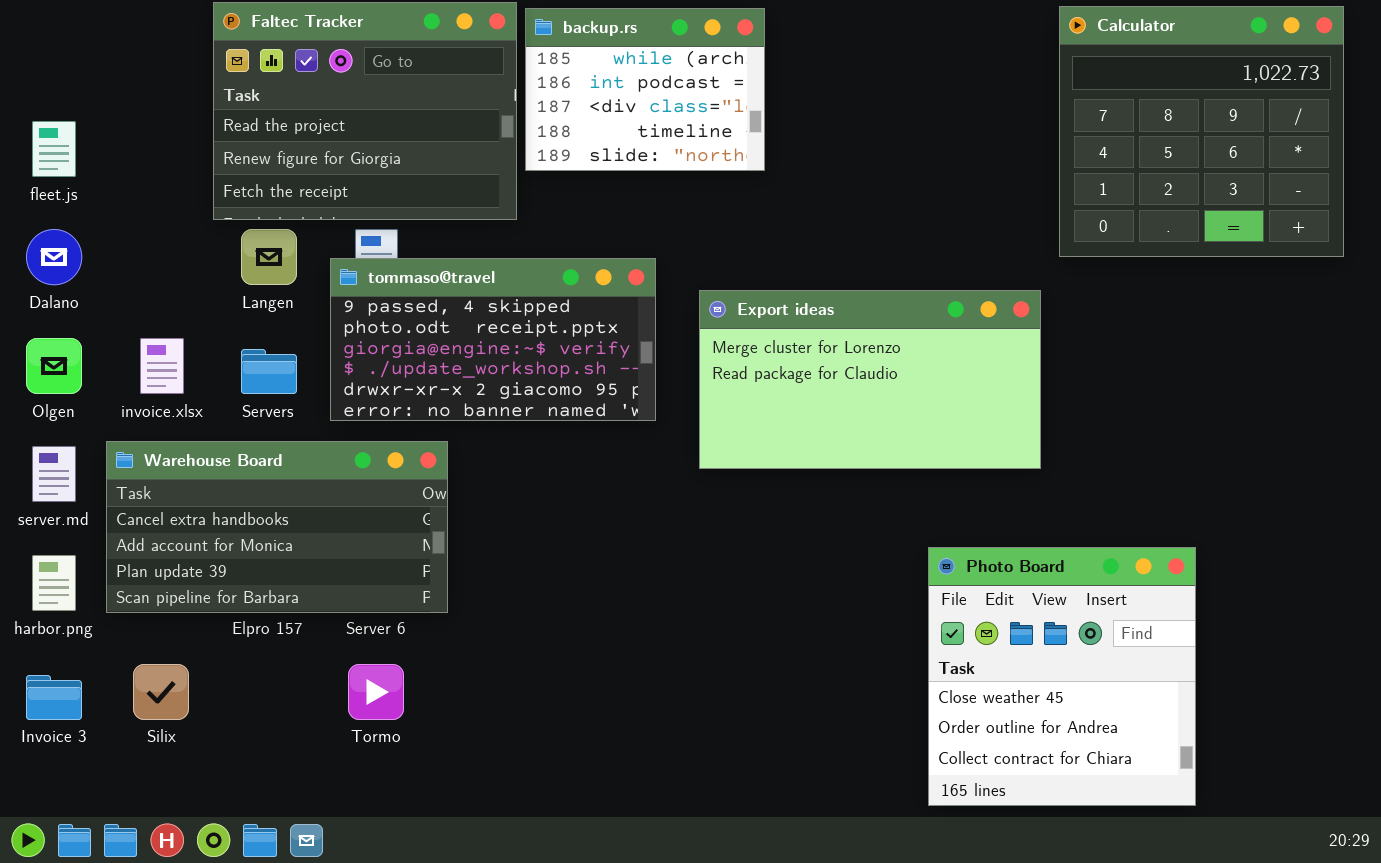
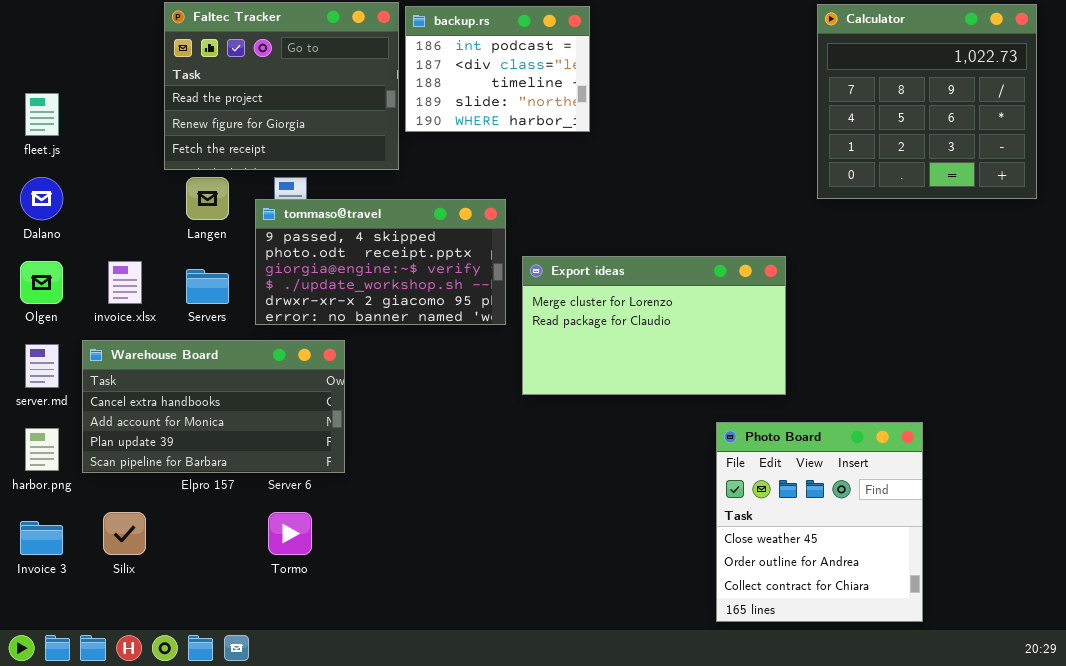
backup.rs: [525,8,765,171] -> [405,6,590,132], scrolled down 1 row
Export ideas: [699,290,1041,469] -> [522,256,786,395], moved

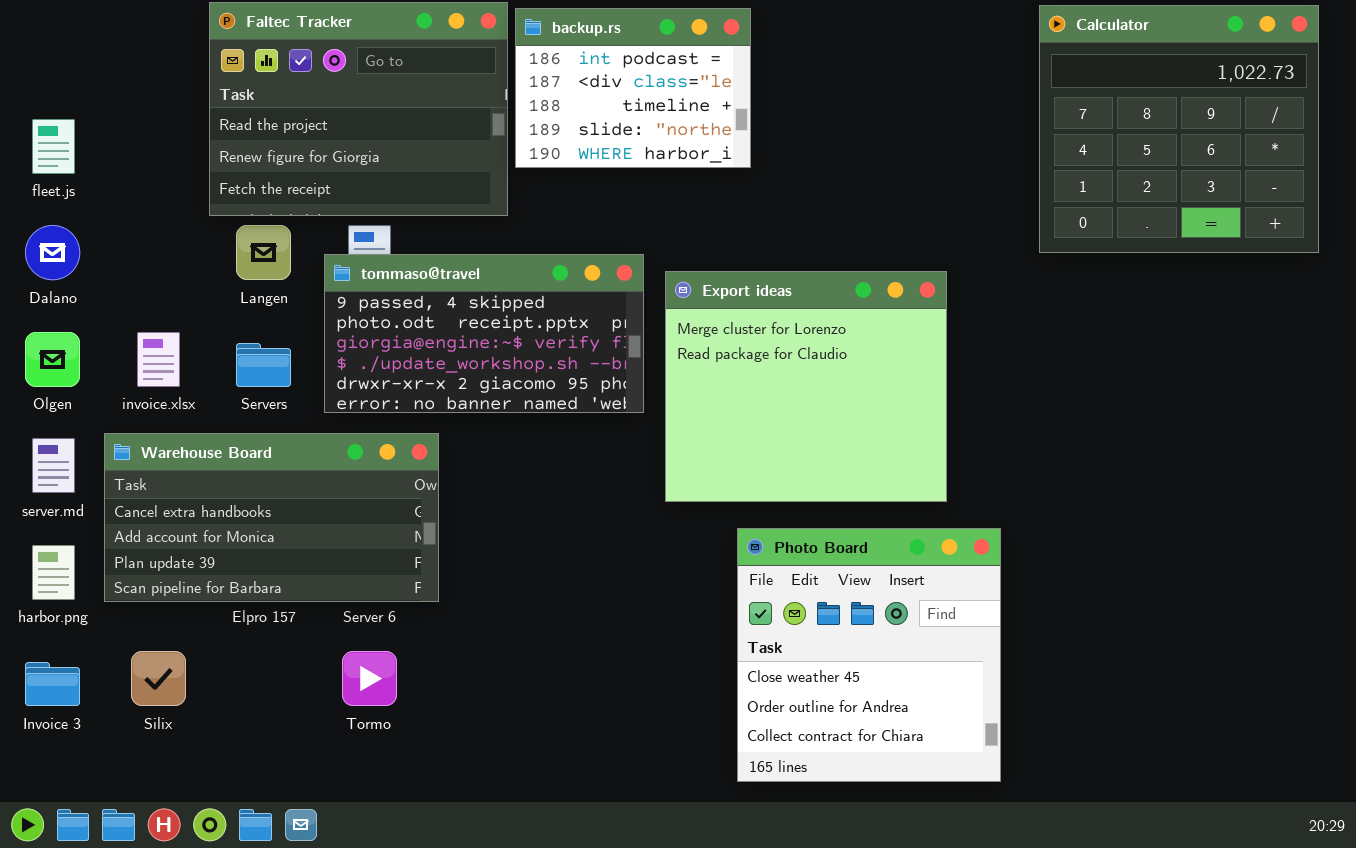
Export ideas: [522,256,786,395] -> [665,271,947,502], resized
Photo Board: [716,422,923,622] -> [737,528,1001,782], moved

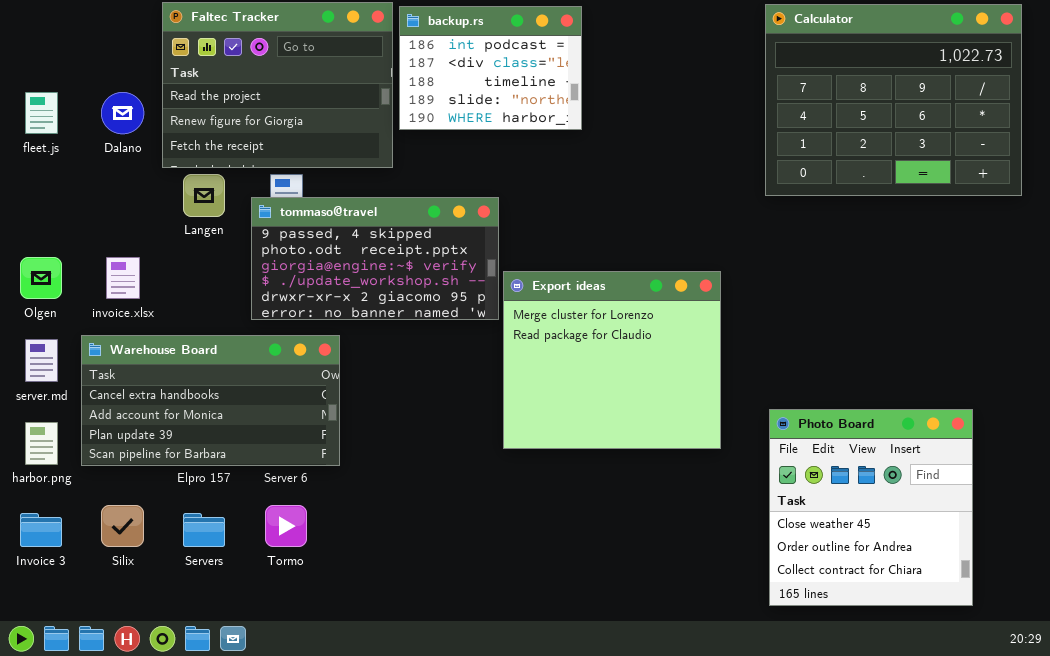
Calculator: [1039,5,1319,253] -> [765,4,1022,196], resized
Dalano: [25,225,80,280] -> [101,92,144,134], moved
Export ideas: [665,271,947,502] -> [503,271,721,449], moved
Servers: [236,343,291,387] -> [183,513,225,547], moved
Photo Board: [737,528,1001,782] -> [769,409,973,606], moved

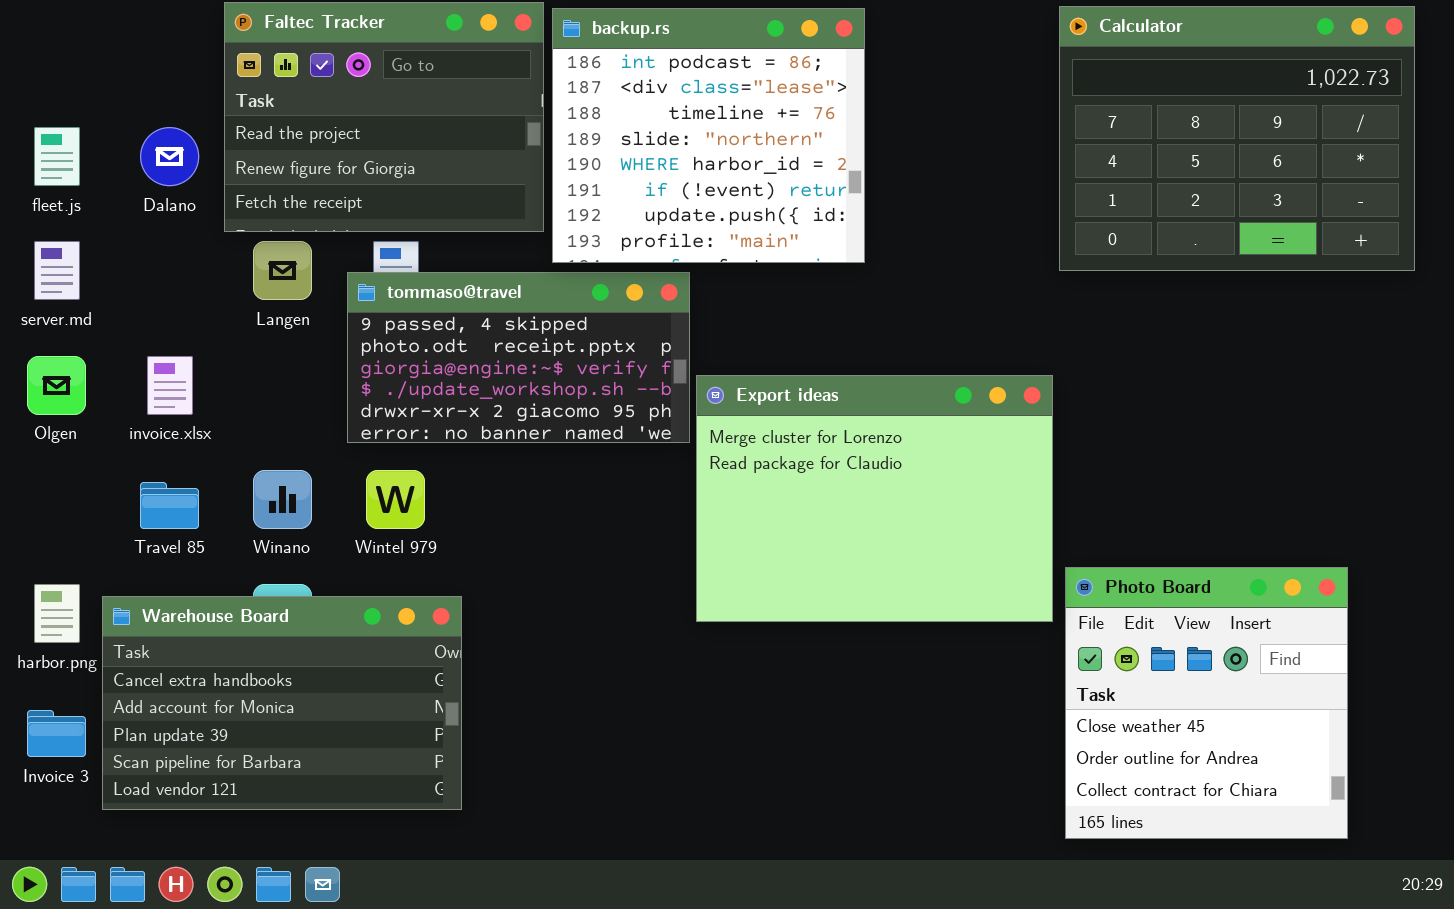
backup.rs: [399,6,582,130] -> [552,8,865,263], resized
Export ideas: [503,271,721,449] -> [696,375,1053,622], resized
Warehouse Board: [81,335,340,466] -> [102,596,462,810], moved, resized
server.md: [25,339,58,382] -> [34,241,80,300], moved

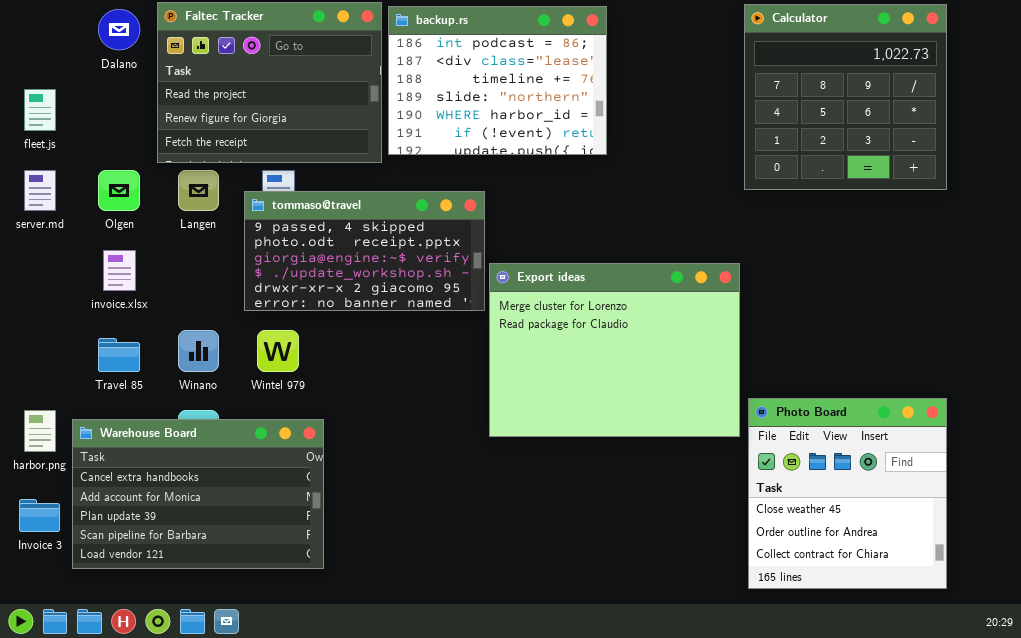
Calculator: [1059,6,1415,271] -> [744,4,947,190], resized
backup.rs: [552,8,865,263] -> [388,6,607,155], resized
Dalano: [140,127,199,186] -> [98,9,140,50], moved
Olgen: [27,356,86,415] -> [98,170,140,211], moved

